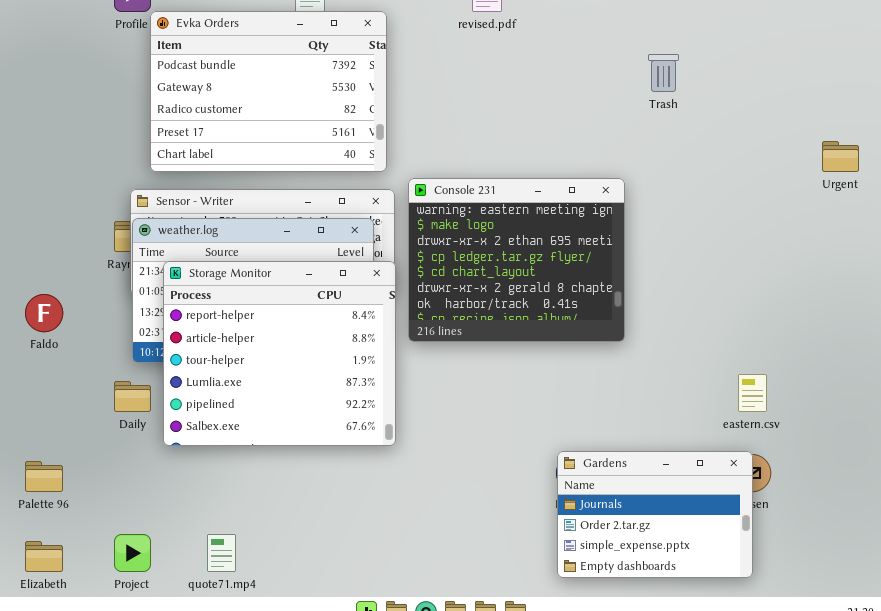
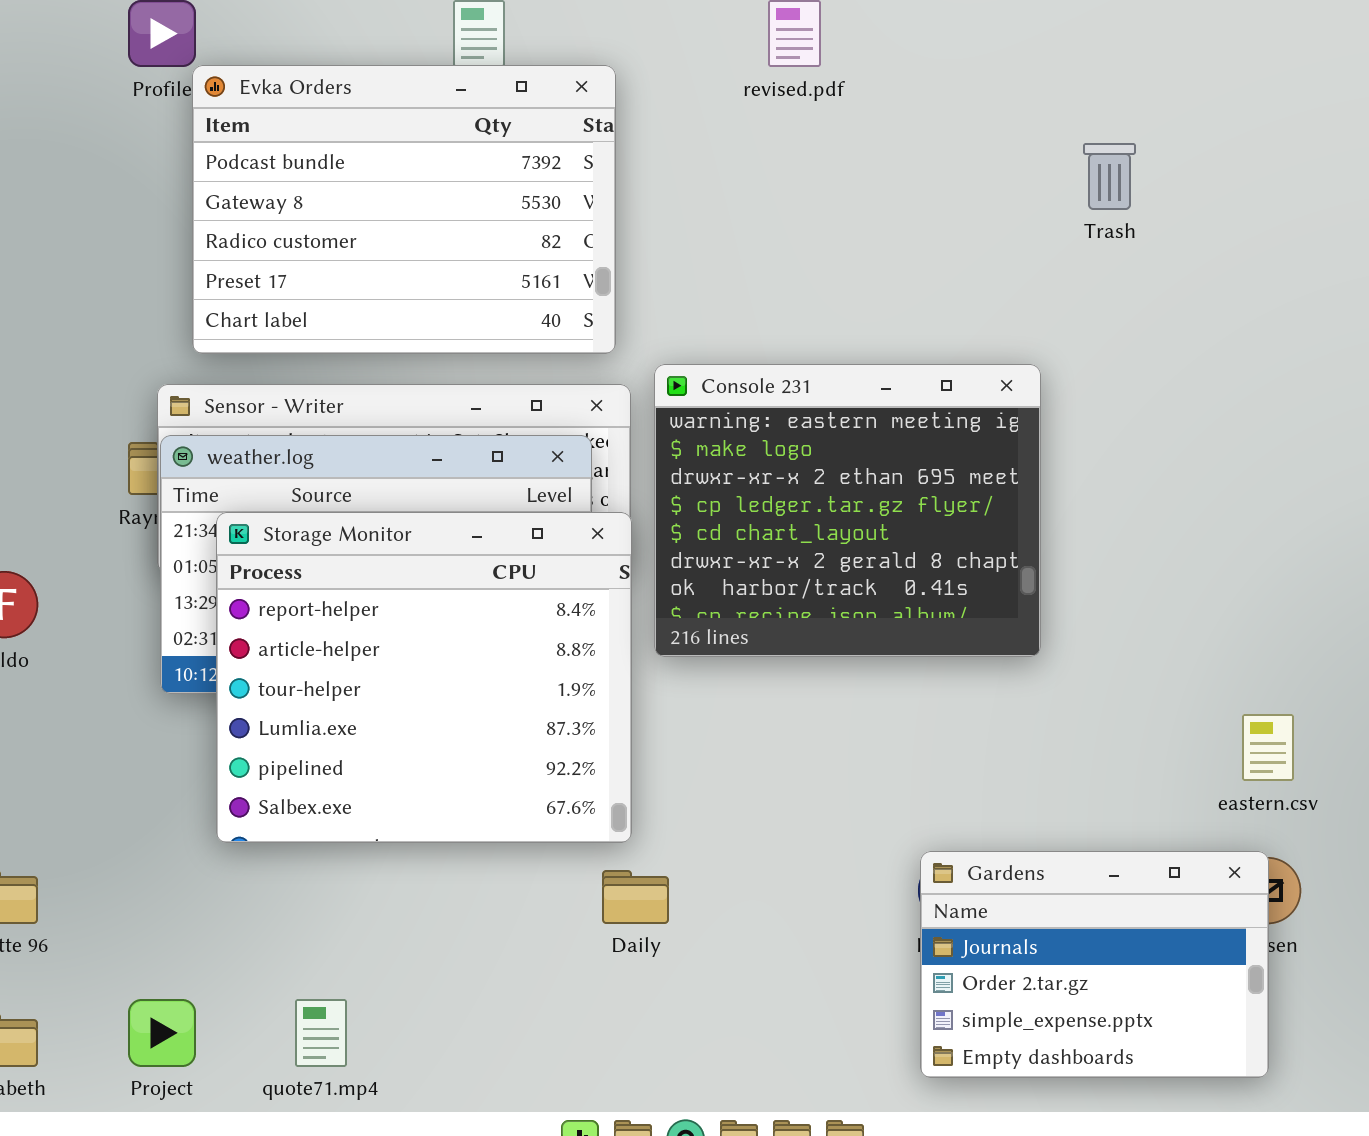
Daily: [114,381,151,412] -> [602,870,669,924], moved

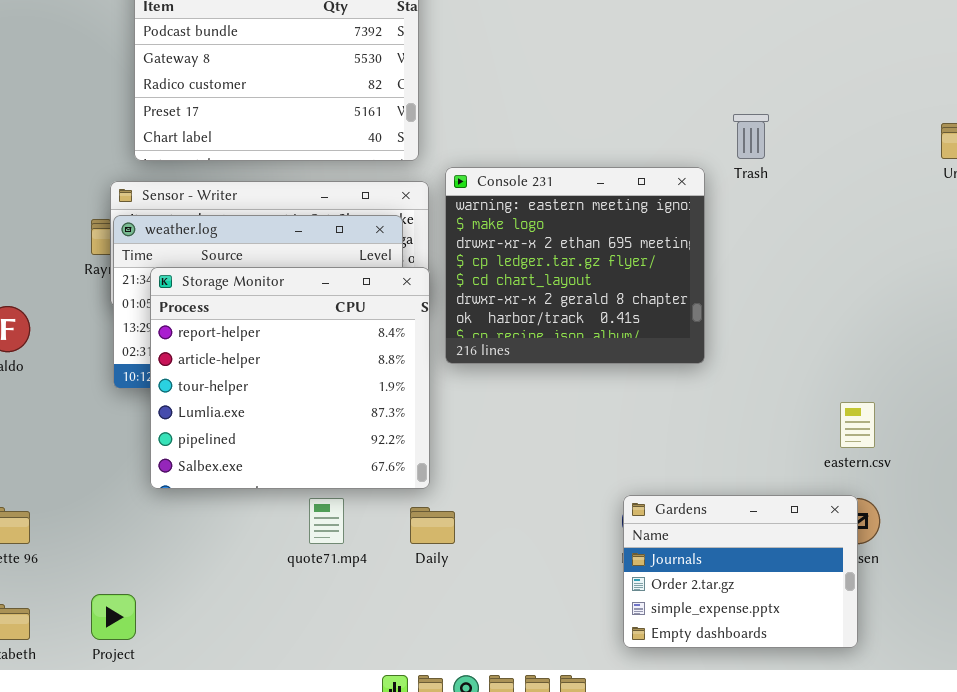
Trash: [1083,143,1136,210] -> [733,114,769,159], moved
quote71.mp4: [295,999,347,1067] -> [309,498,344,544], moved

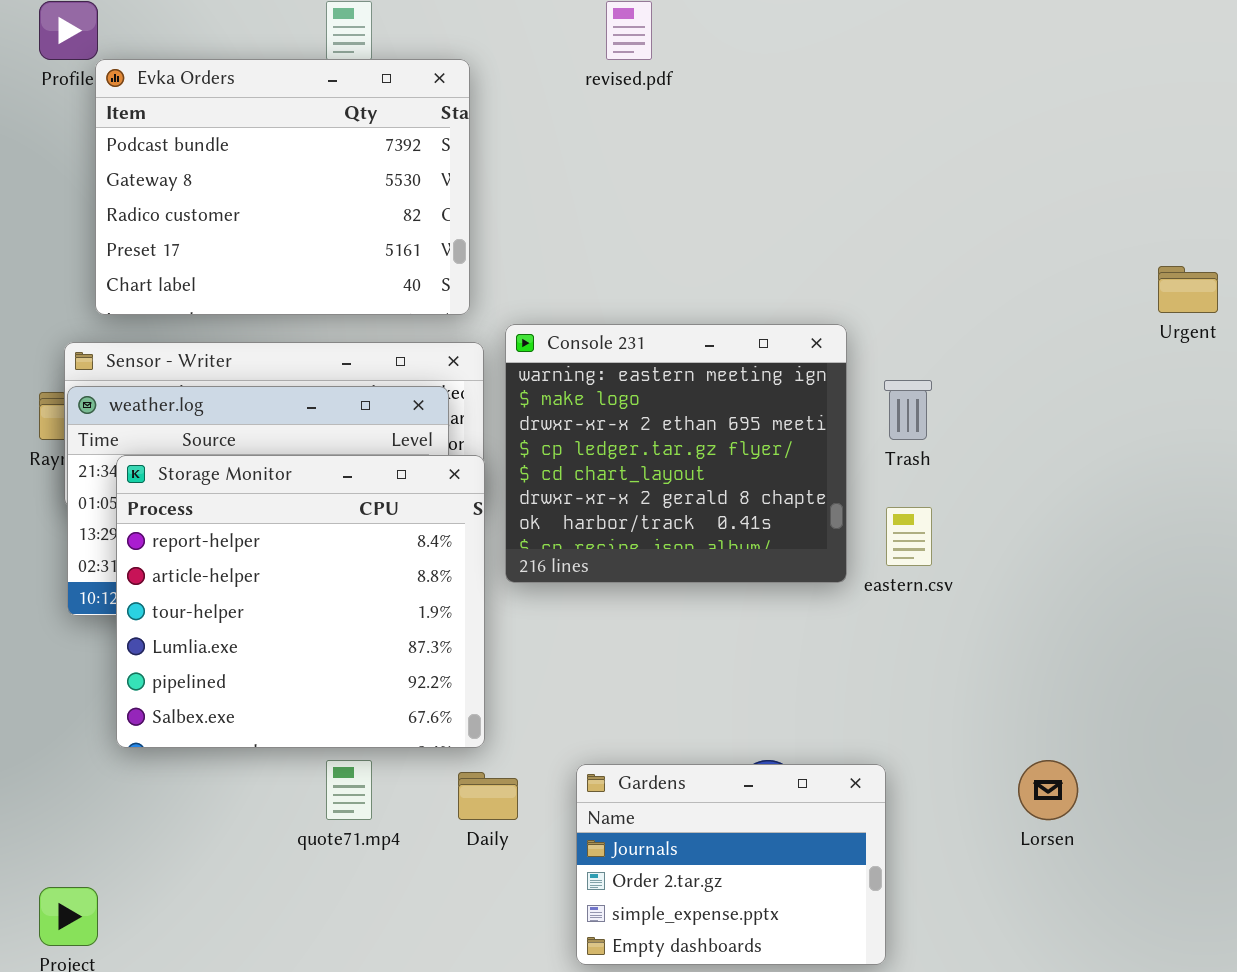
Trash: [733,114,769,159] -> [884,380,932,440], moved
eastern.csv: [840,402,875,448] -> [886,507,932,566], moved
Gardens: [623,495,858,648] -> [576,764,886,965], moved

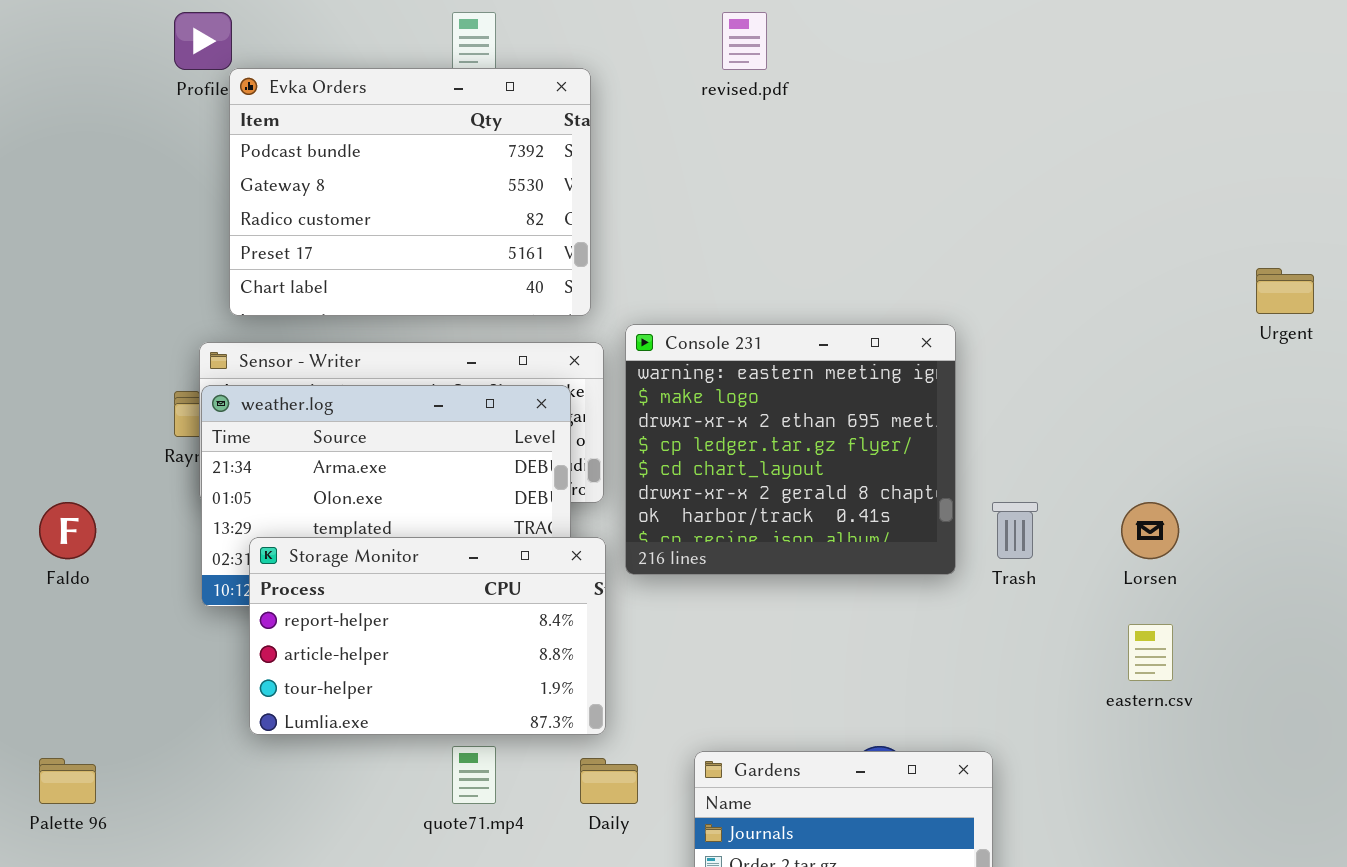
Trash: [884,380,932,440] -> [992,502,1038,559], moved
Storage Monitor: [116,455,485,748] -> [249,537,606,735], resized
eastern.csv: [886,507,932,566] -> [1128,624,1173,681], moved
Lorsen: [1018,760,1078,820] -> [1121,502,1179,559], moved

